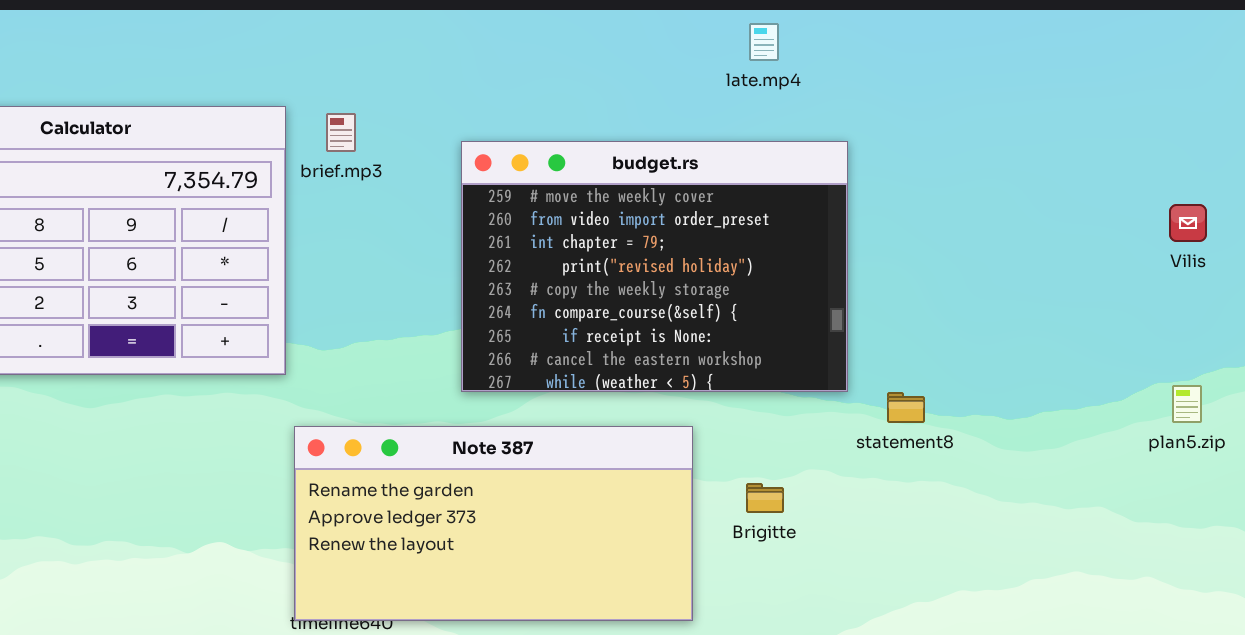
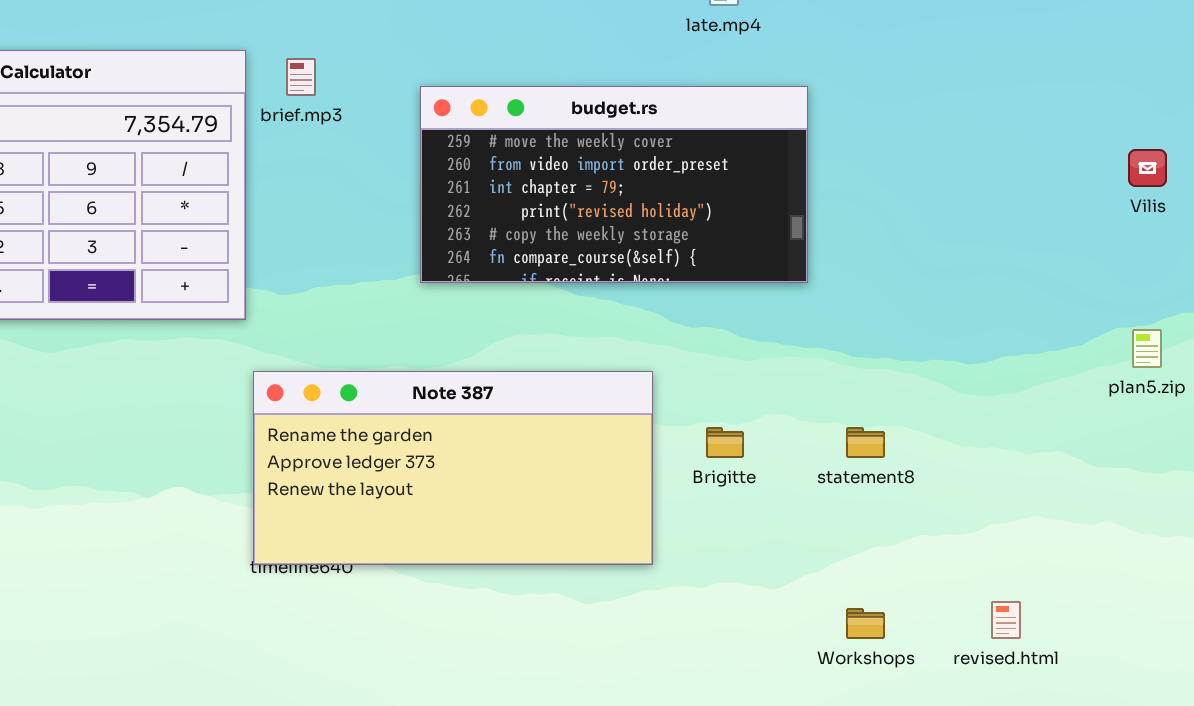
budget.rs: [461,141,848,392] -> [420,86,808,283], resized
statement8: [887,392,925,423] -> [846,427,885,458], moved

